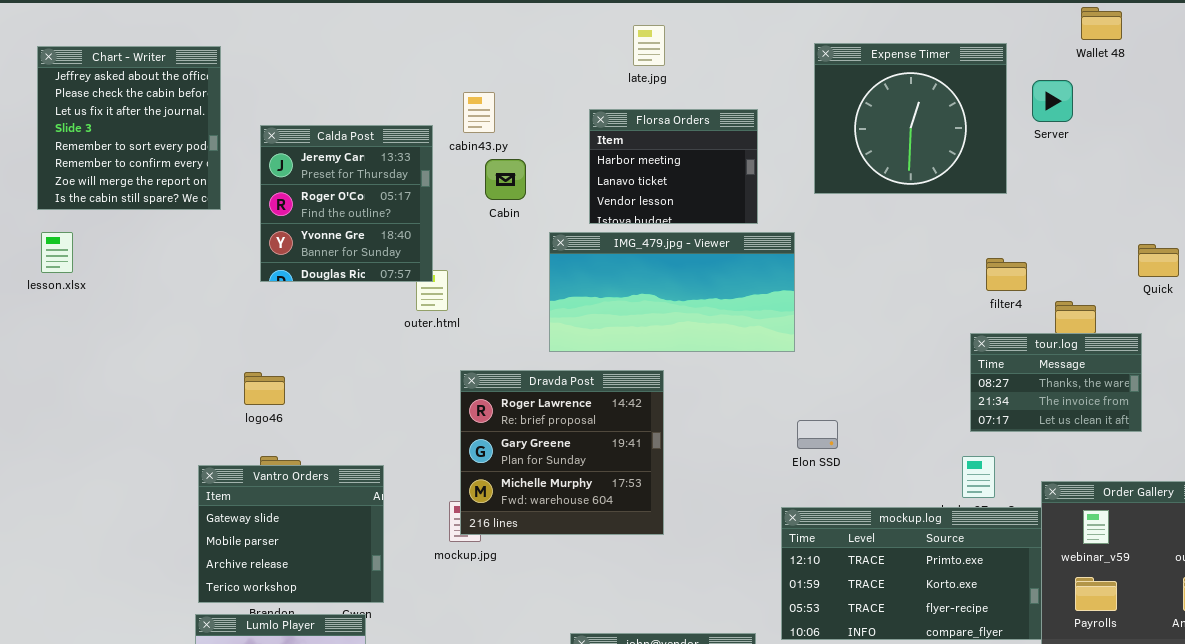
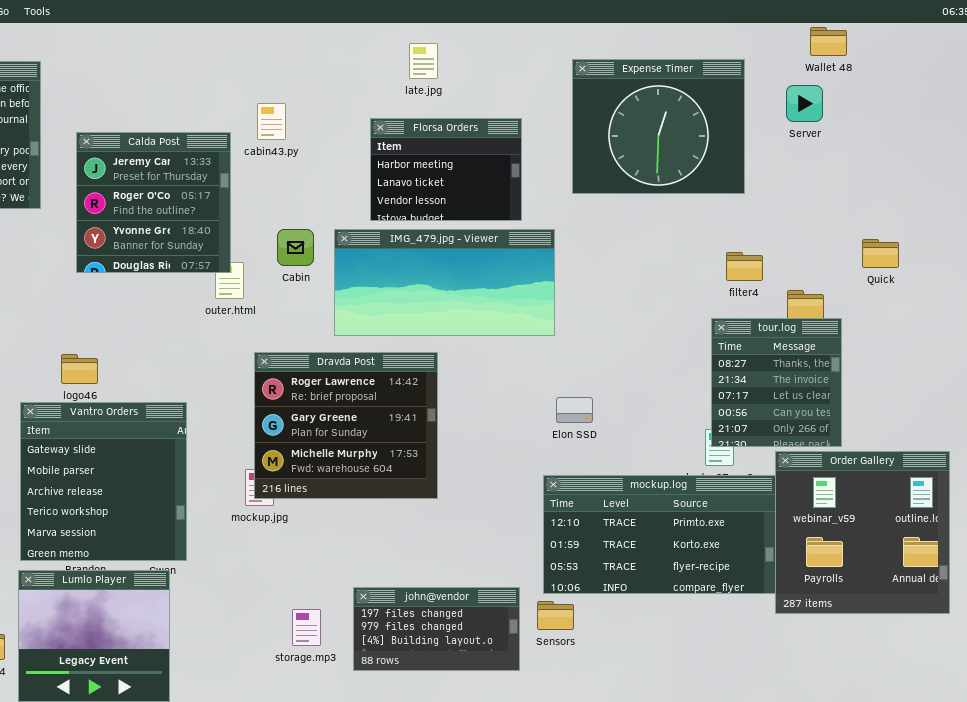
Server: [1032,80,1073,122] -> [786,85,823,122], moved
Cabin: [485,159,526,200] -> [277,229,314,266], moved
tour.log: [970,333,1142,432] -> [711,318,842,447], resized
Vantro Orders: [198,465,384,603] -> [20,402,187,561], resized

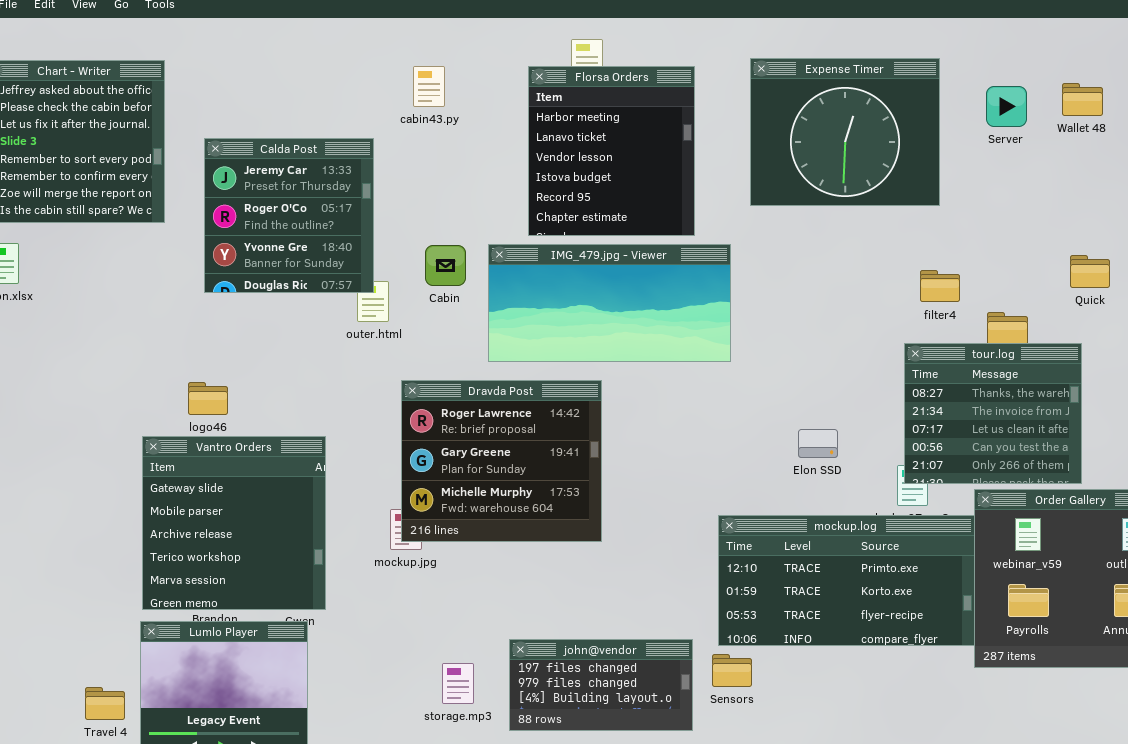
Wallet 48: [810,27,847,56] -> [1062,83,1103,116], moved
cabin43.py: [257,103,286,140] -> [413,66,445,107], moved
Florsa Orders: [370,118,522,221] -> [528,66,695,236], resized
tour.log: [711,318,842,447] -> [904,343,1082,484], resized
Elon SSD: [556,397,593,423] -> [798,429,838,458], moved

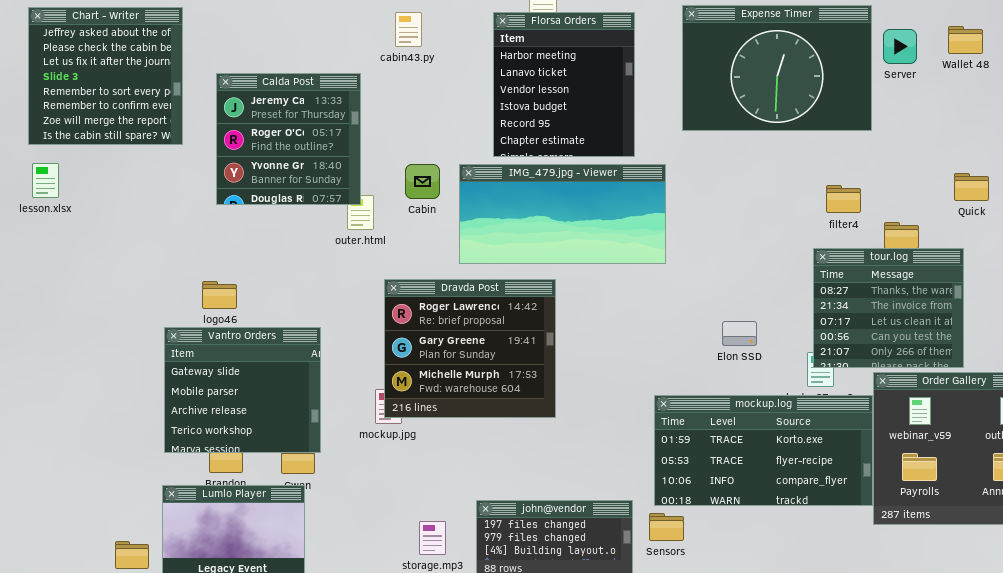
Expense Timer: [750,58,940,206] -> [682,5,872,131], resized
Vantro Orders: [142,436,326,610] -> [164,327,321,453], resized
mockup.log: [718,515,975,646] -> [654,395,873,506], scrolled down 1 row

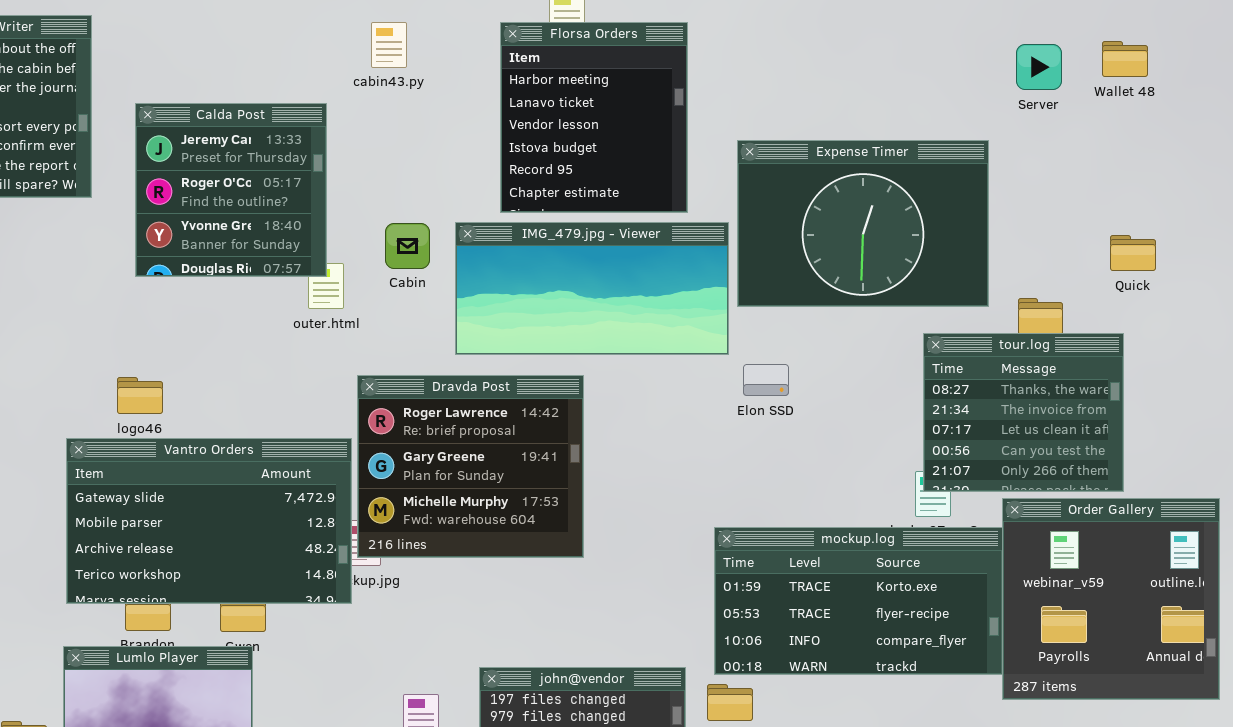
Expense Timer: [682,5,872,131] -> [737,140,989,307], moved
Elon SSD: [722,321,757,346] -> [743,364,789,396], moved
Vantro Orders: [164,327,321,453] -> [66,438,352,604], resized

